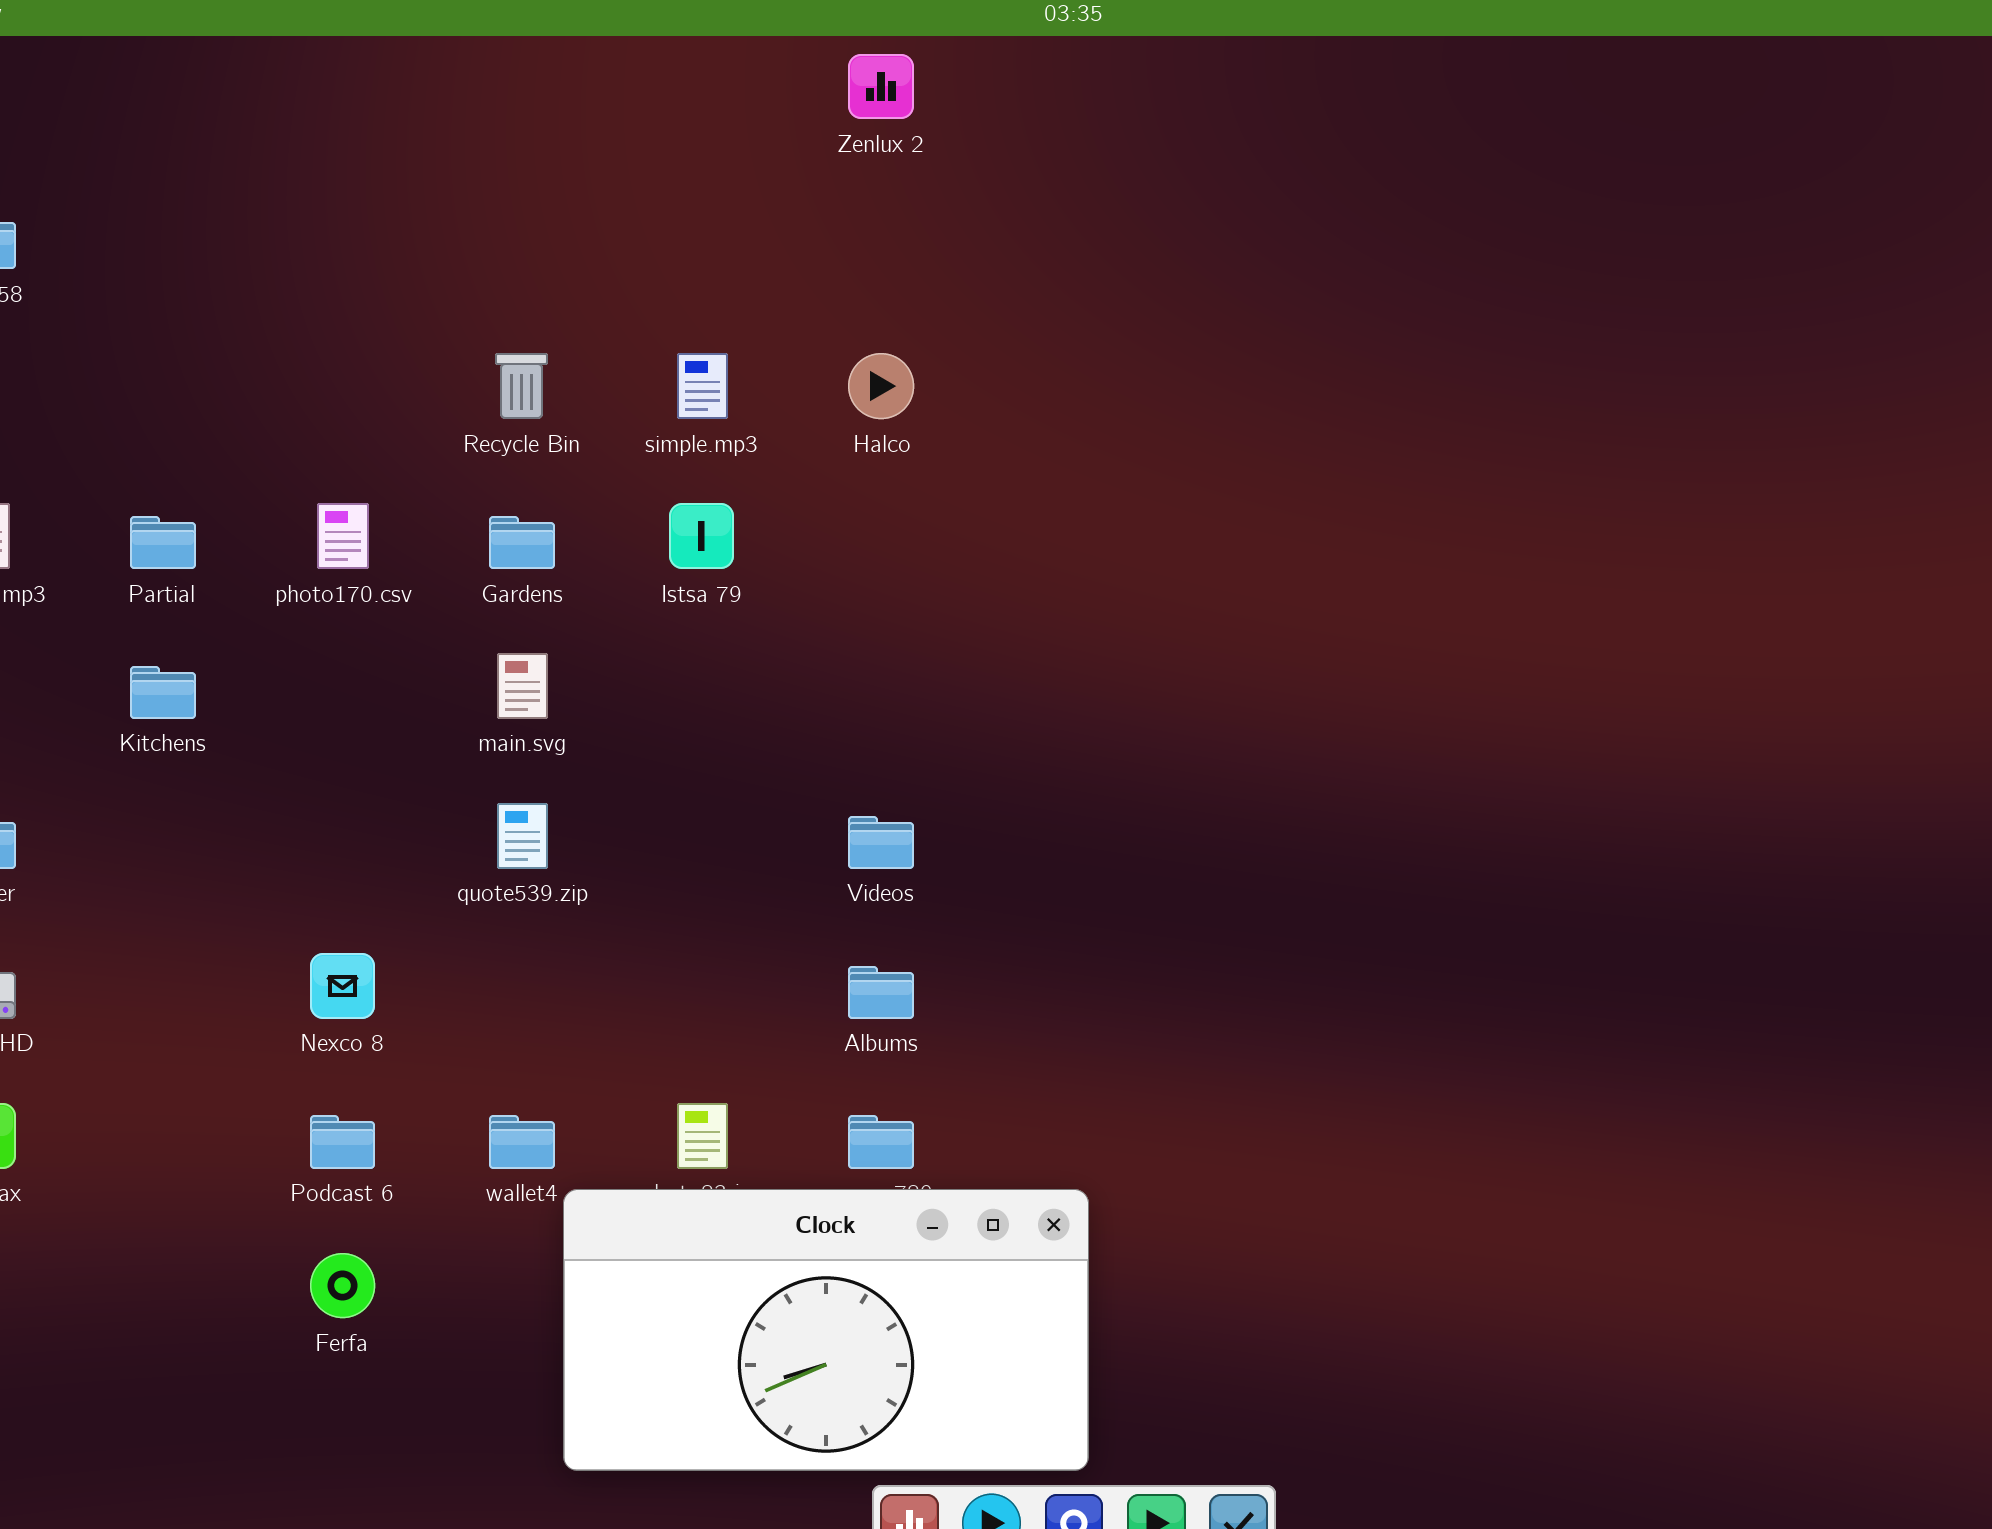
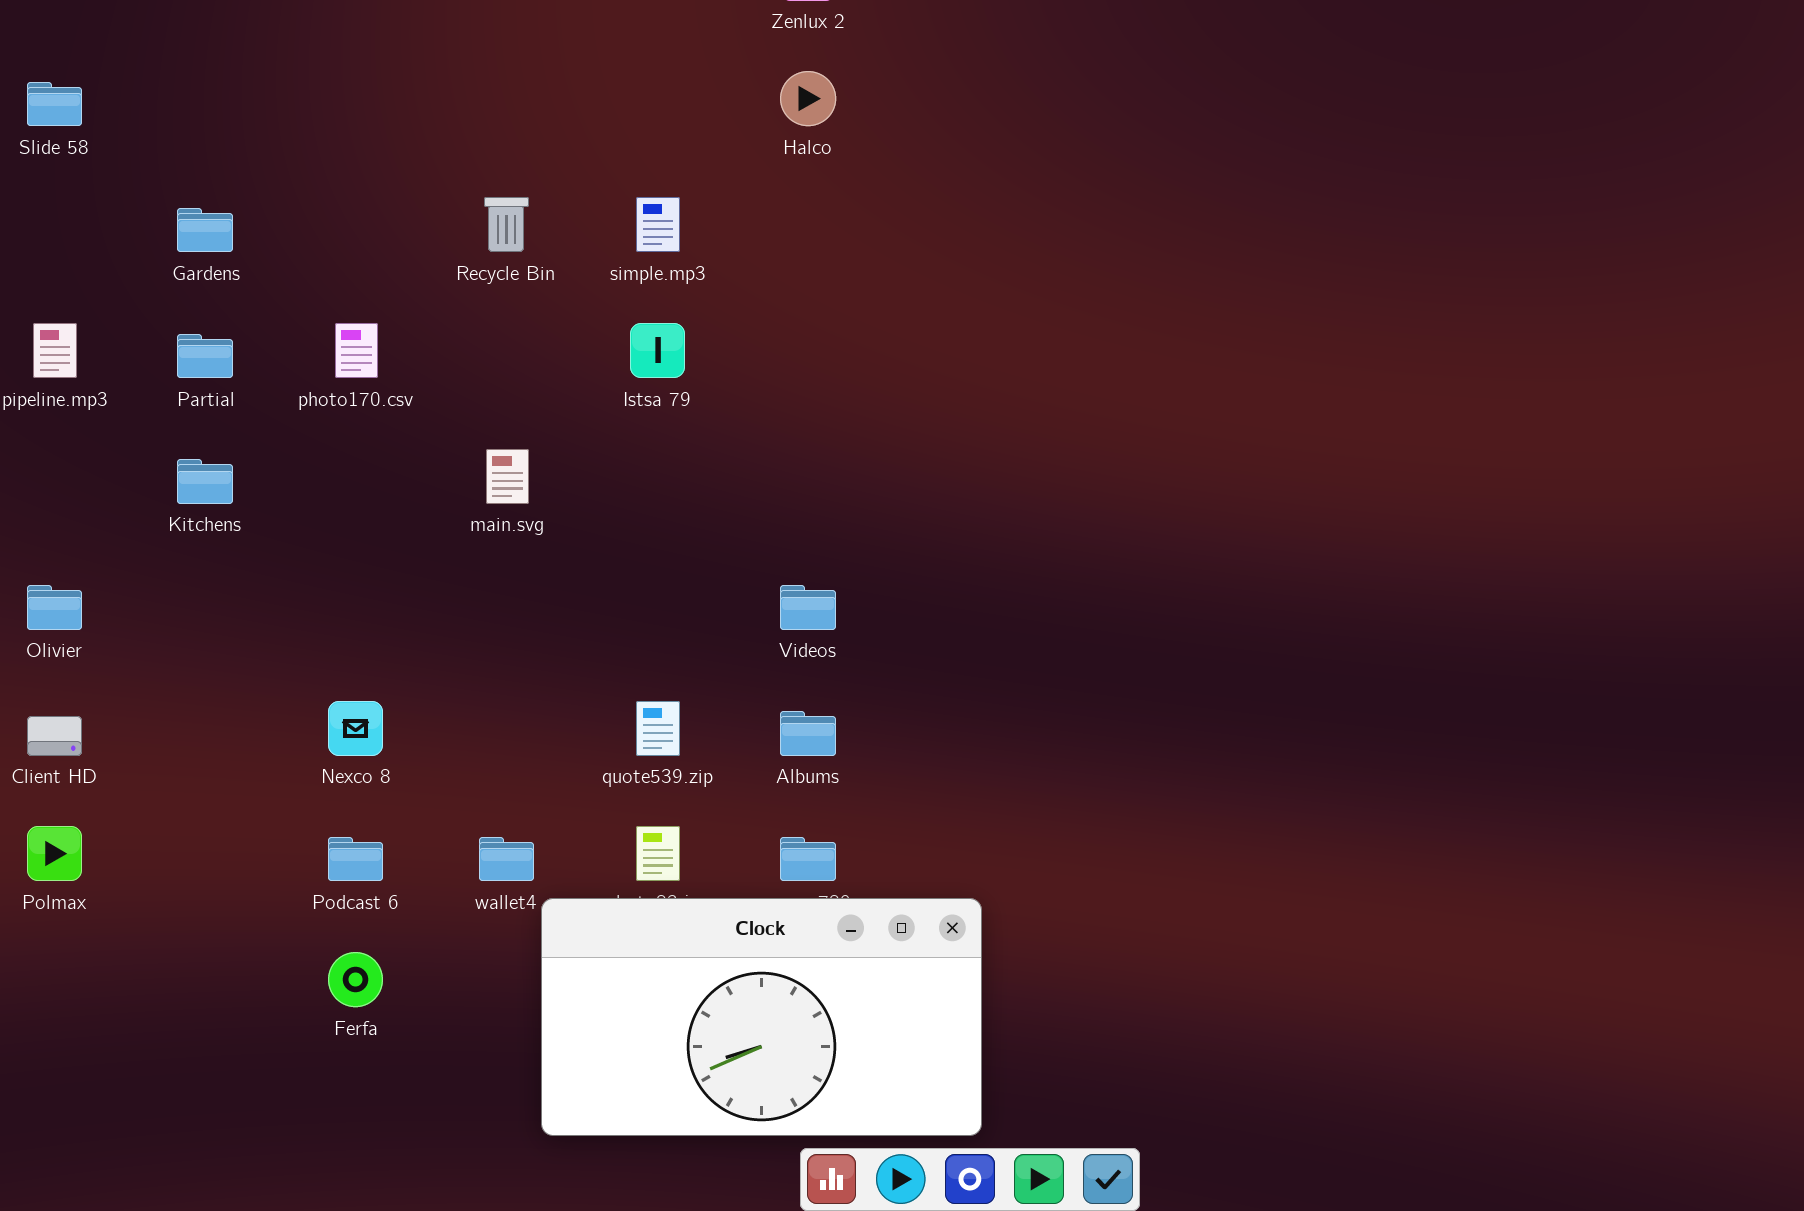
Halco: [848,353,914,419] -> [780,71,836,126], moved
Gardens: [489,516,555,569] -> [177,208,233,252], moved
quote539.zip: [497,803,548,869] -> [636,701,680,756], moved

